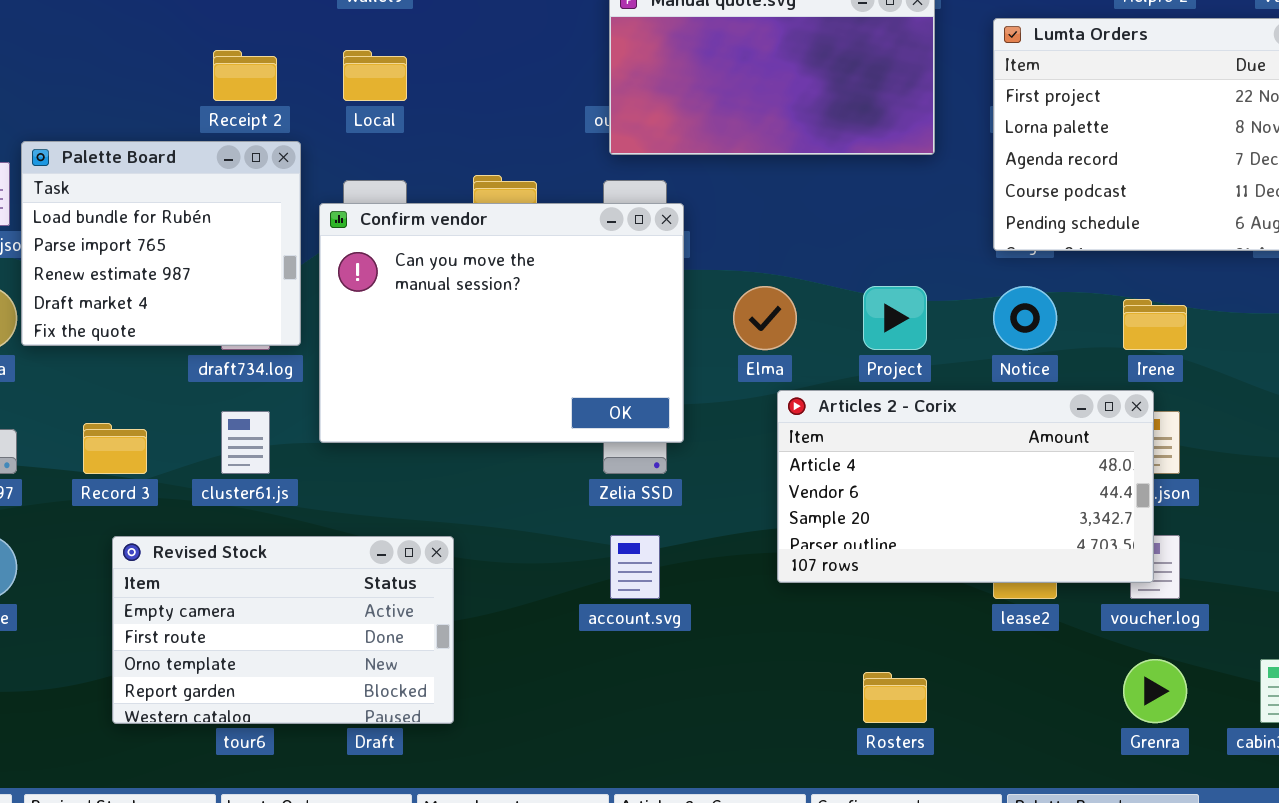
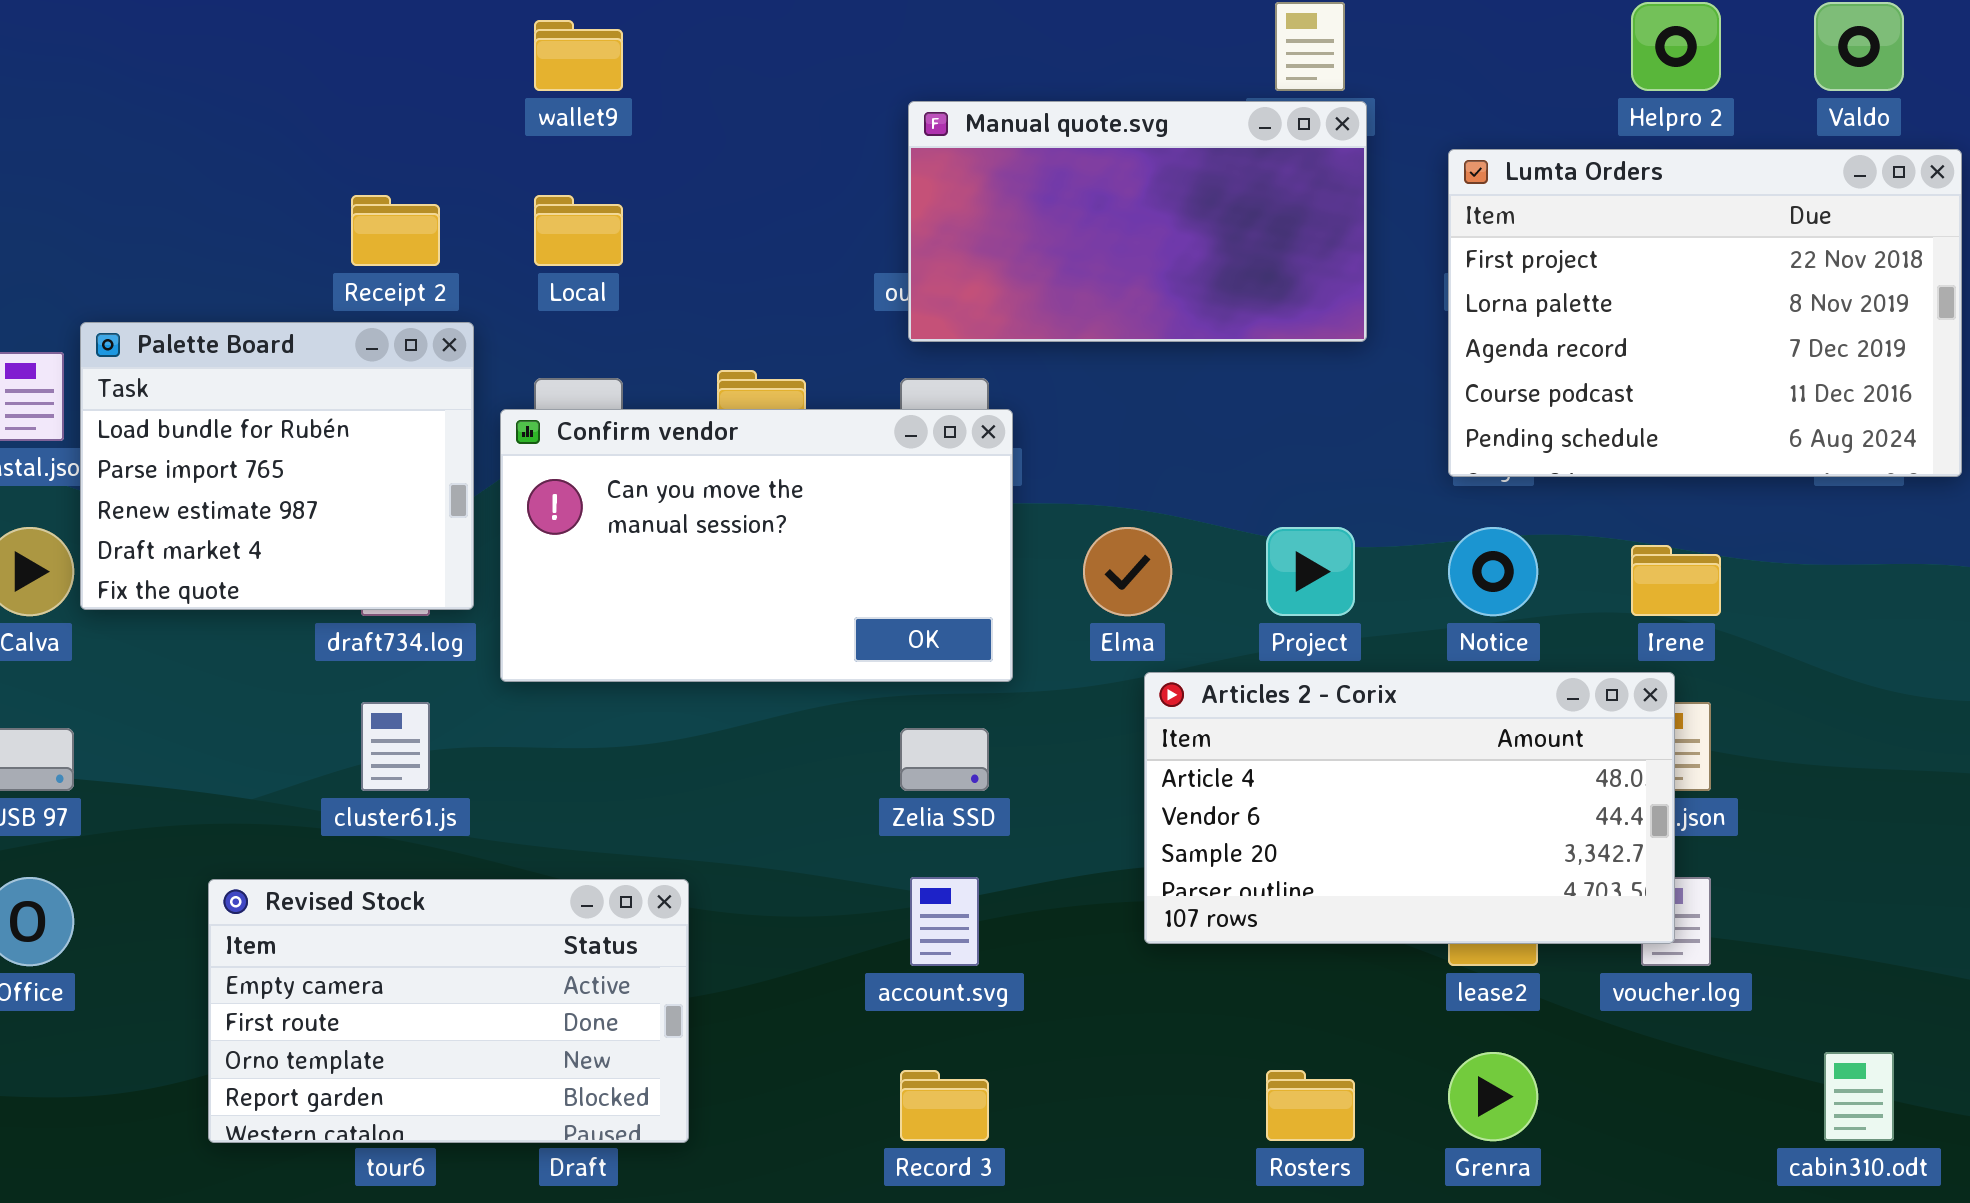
Confirm vendor: [319,203,684,443] -> [500,409,1013,682], resized
Record 3: [83,423,147,474] -> [900,1070,989,1141], moved
Grenra: [1123,659,1187,723] -> [1448,1052,1538,1141], moved

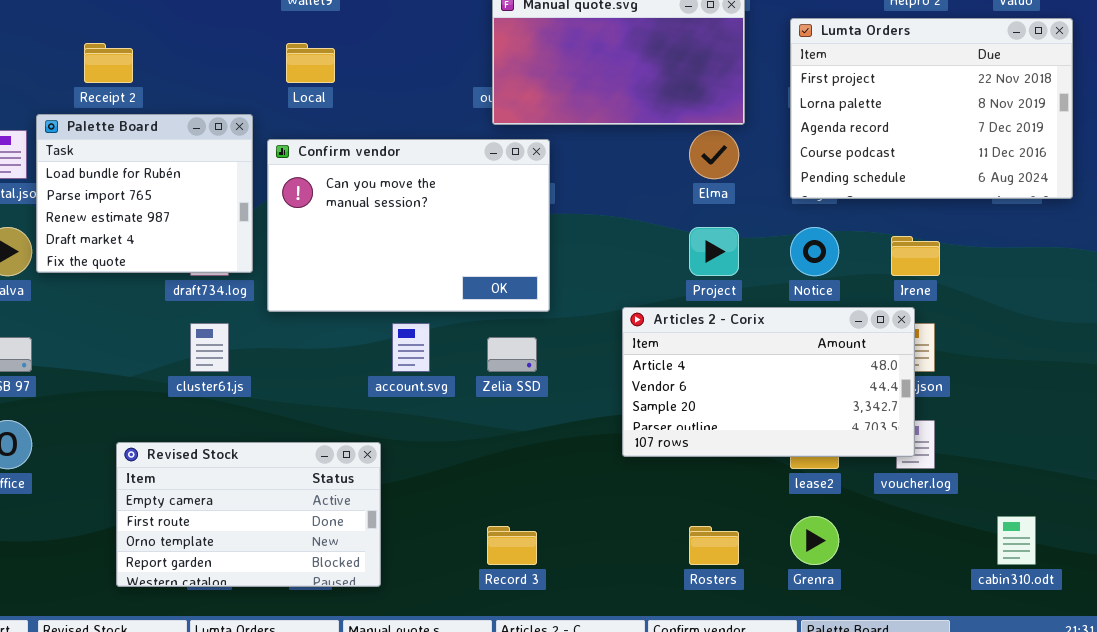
Receipt 2: [351,195,440,266] -> [84,43,133,83], moved
Confirm vendor: [500,409,1013,682] -> [267,139,550,312], resized
Elma: [1083,527,1172,616] -> [689,130,739,179], moved
account.svg: [910,877,979,966] -> [392,323,430,372], moved
Revised Stock: [208,879,689,1143] -> [116,442,381,587], moved

